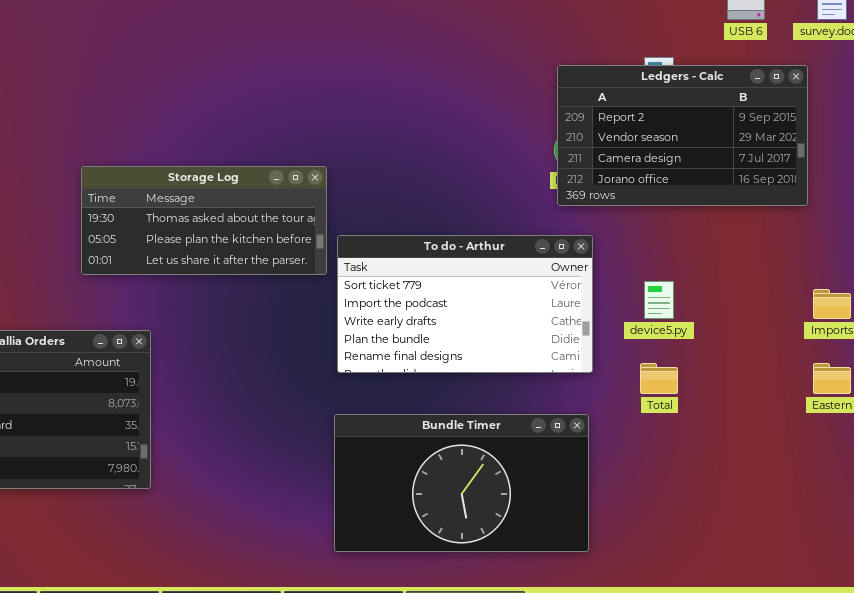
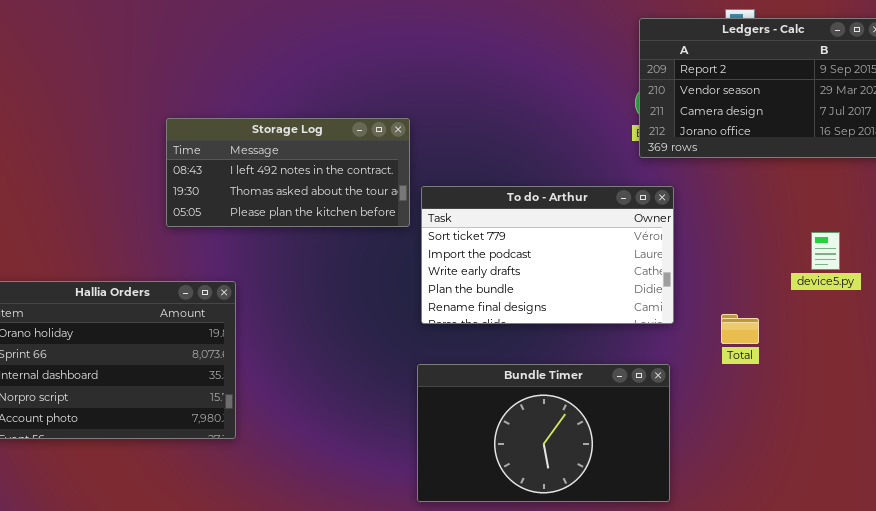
Storage Log: [81,166,327,275] -> [166,118,410,227], scrolled up 1 row
device5.py: [644,281,674,319] -> [811,232,840,270], moved

